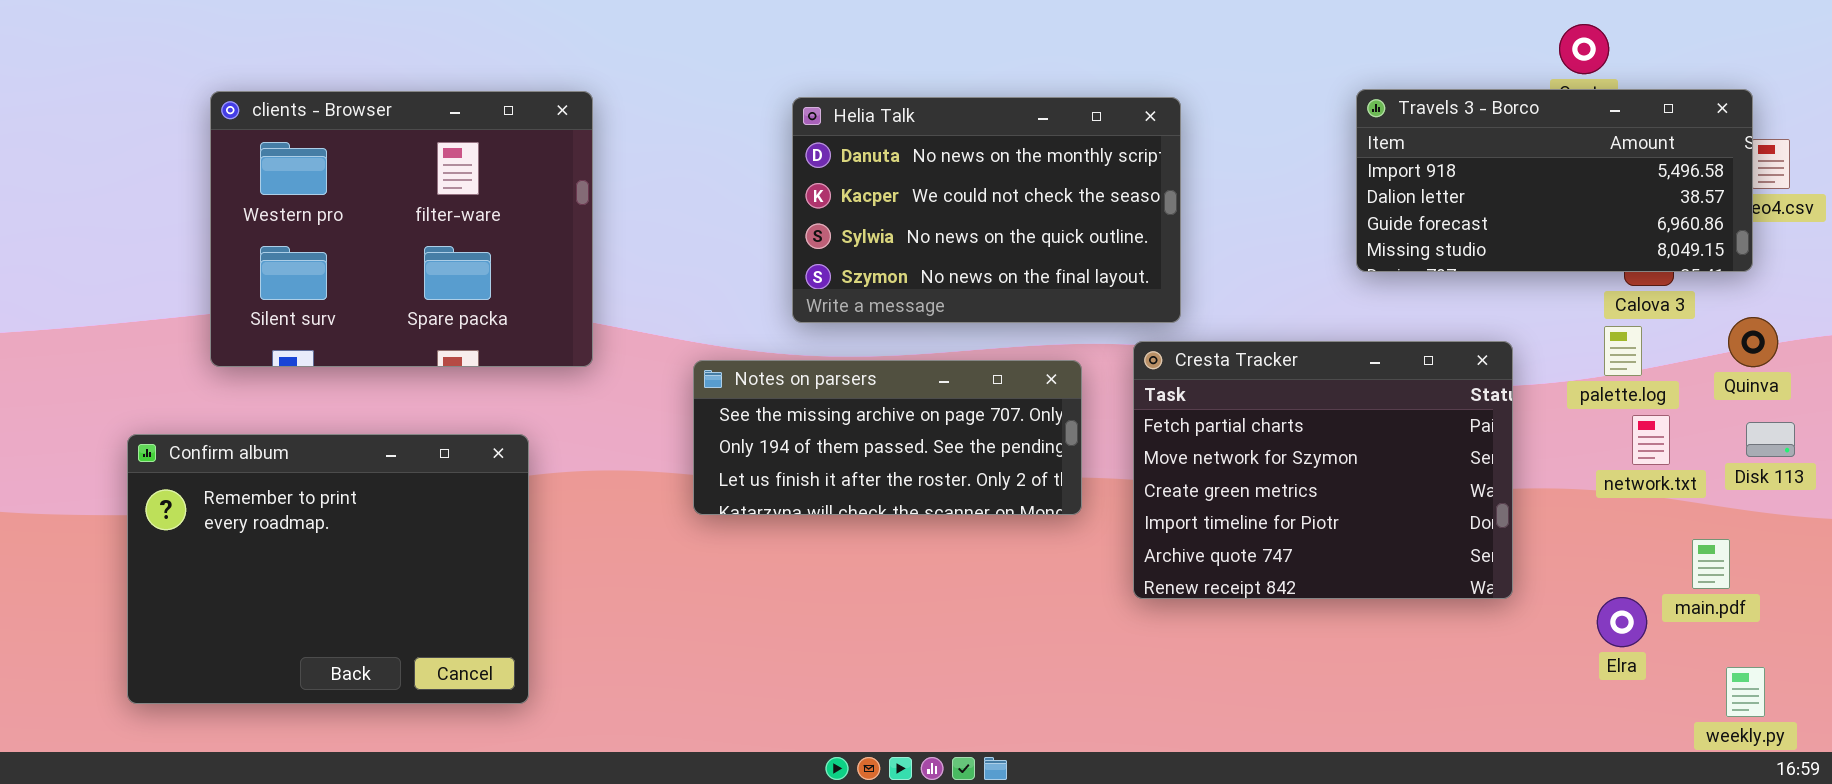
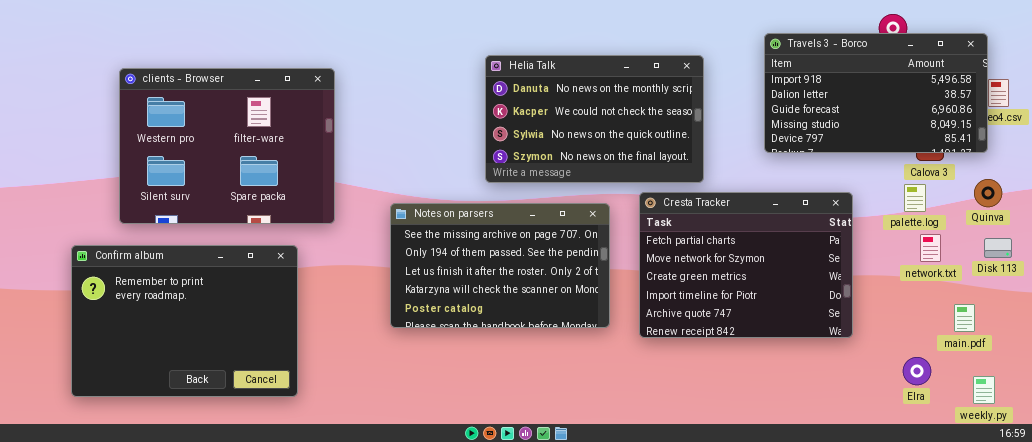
Travels 3 - Borco: [1356,89,1753,272] -> [764,33,988,153], resized
clients - Browser: [210,91,593,367] -> [119,68,335,224], moved
Helia Talk: [792,97,1181,323] -> [485,55,704,183], moved
Notes on parsers: [693,360,1082,515] -> [390,203,610,328], resized
Elra: [1597,597,1647,647] -> [903,357,931,385], moved

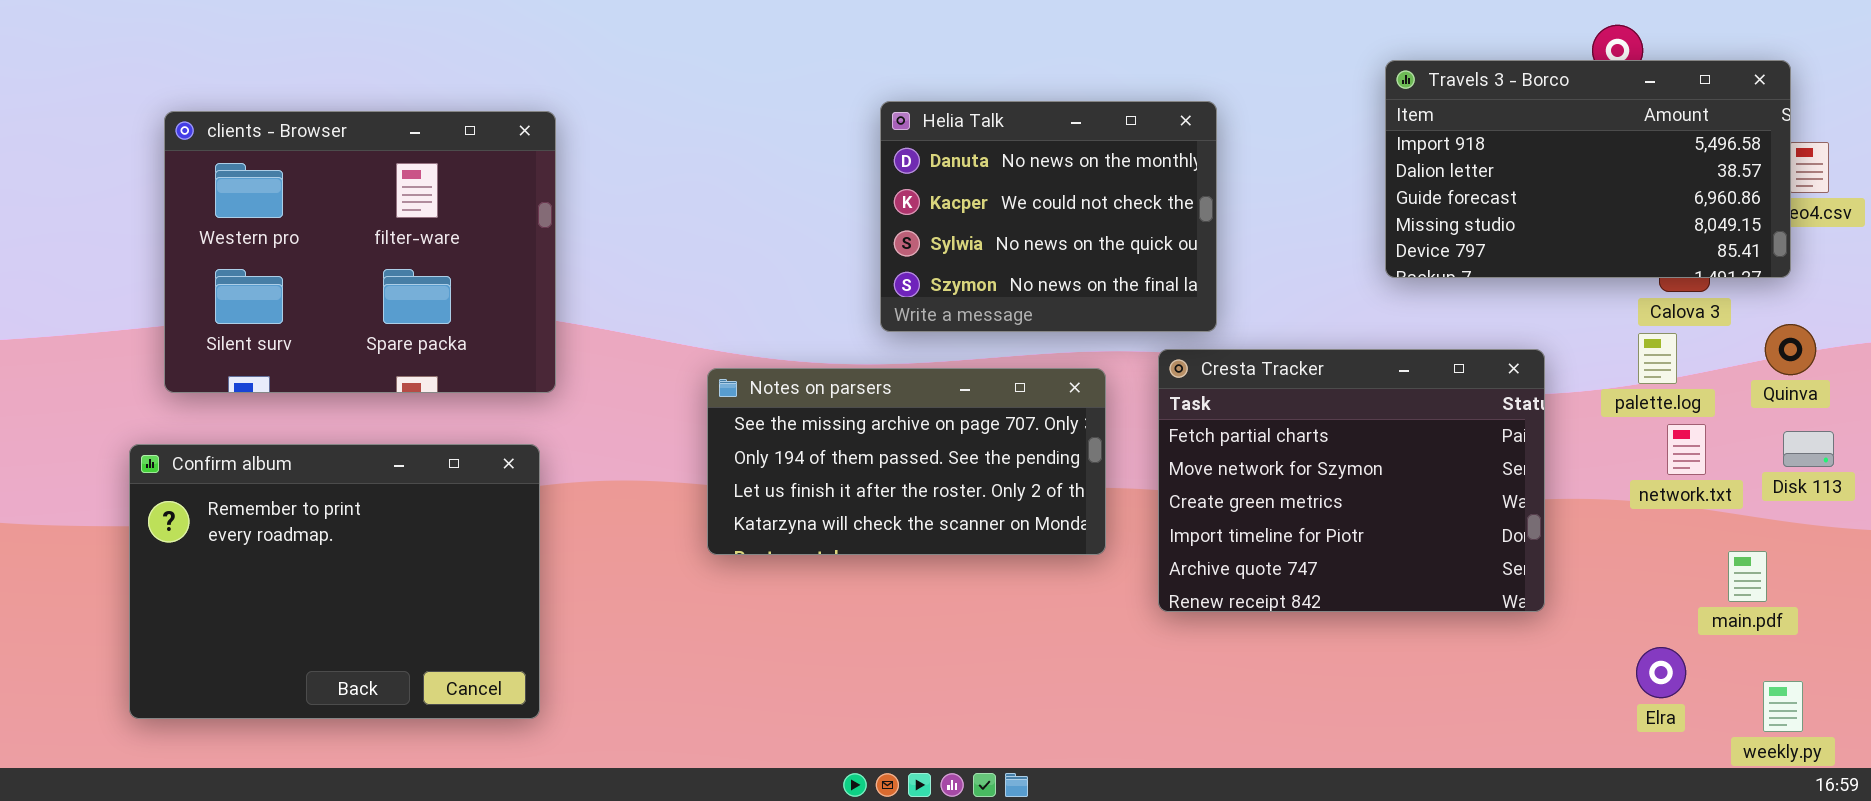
Helia Talk: [485,55,704,183] -> [880,101,1217,332], resized
clients - Browser: [119,68,335,224] -> [164,111,556,393], moved
Notes on parsers: [390,203,610,328] -> [707,368,1106,555], resized

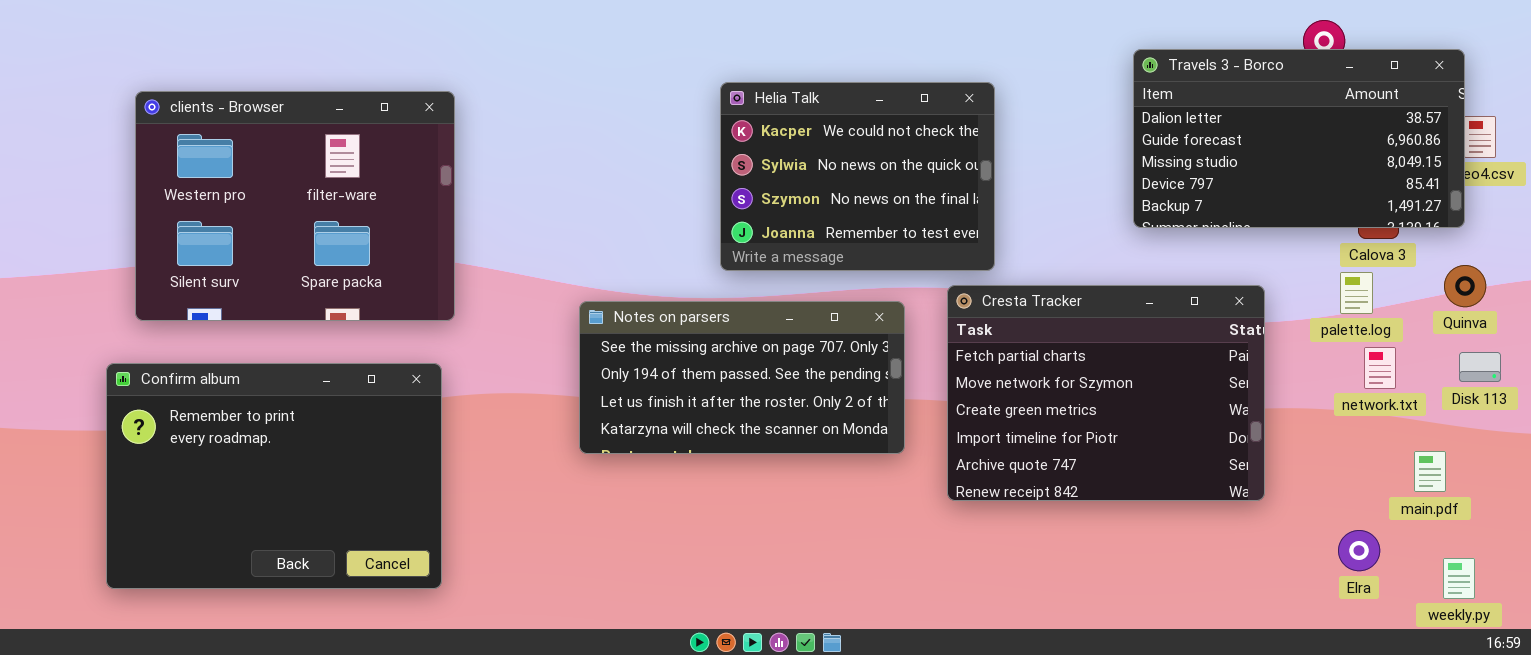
Travels 3 - Borco: [1385,60,1791,278] -> [1133,49,1465,228], scrolled down 1 row
Helia Talk: [880,101,1217,332] -> [720,82,995,271], scrolled down 1 row

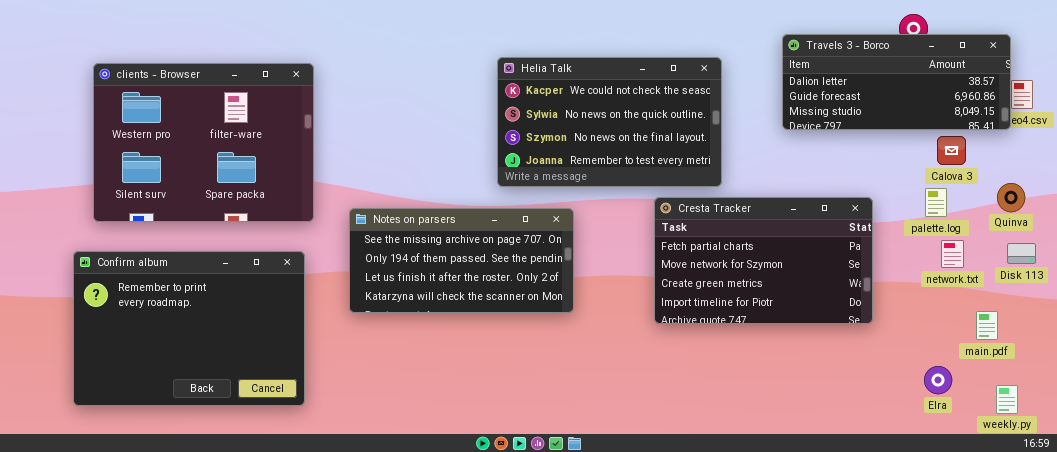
Travels 3 - Borco: [1133,49,1465,228] -> [782,34,1011,130], resized
Helia Talk: [720,82,995,271] -> [497,57,722,187], resized
Cresta Tracker: [947,285,1265,501] -> [654,197,873,324], resized
Notes on parsers: [579,301,905,454] -> [349,208,574,313], moved

